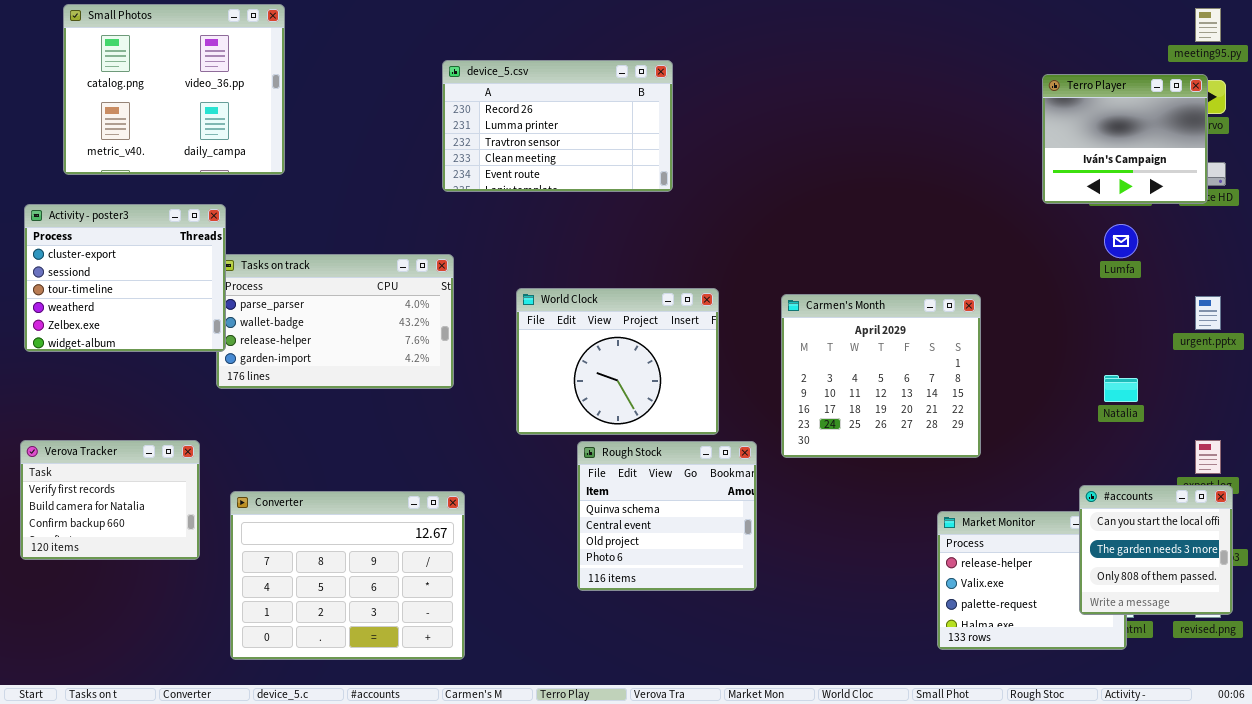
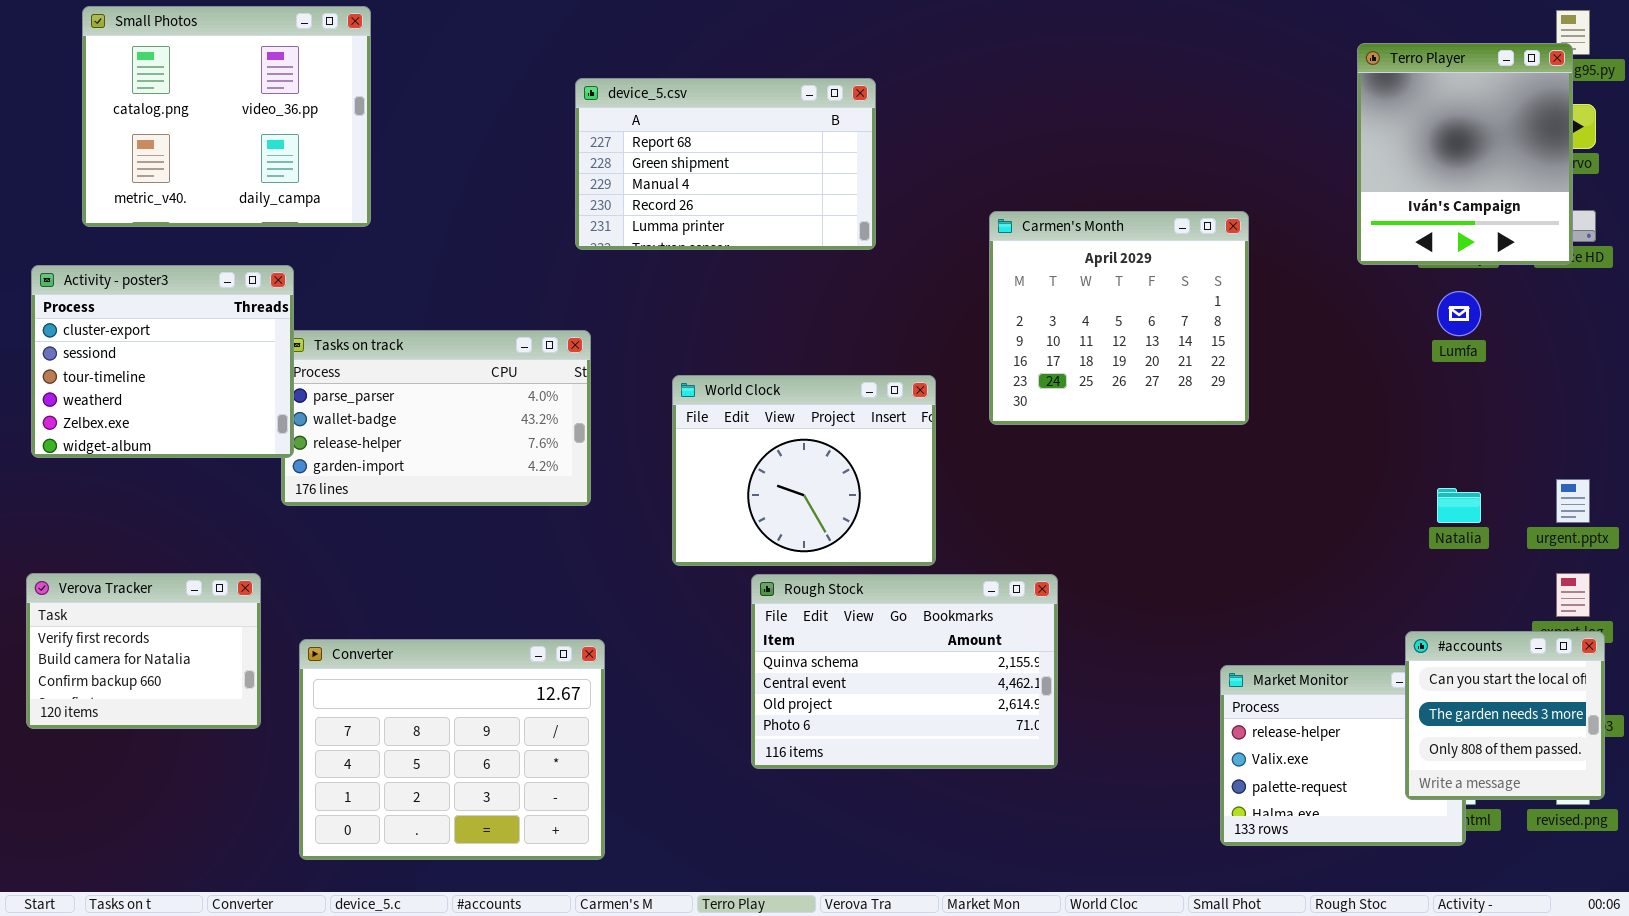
device_5.csv: [442,60,673,192] -> [575,78,876,250], scrolled up 3 rows
Terro Player: [1042,74,1208,204] -> [1357,43,1573,265], resized
Carmen's Month: [781,294,981,458] -> [989,211,1249,425], moved
urgent.pptx: [1195,296,1221,330] -> [1556,479,1590,523], moved
Rough Stock: [577,441,757,591] -> [751,574,1058,769], resized

